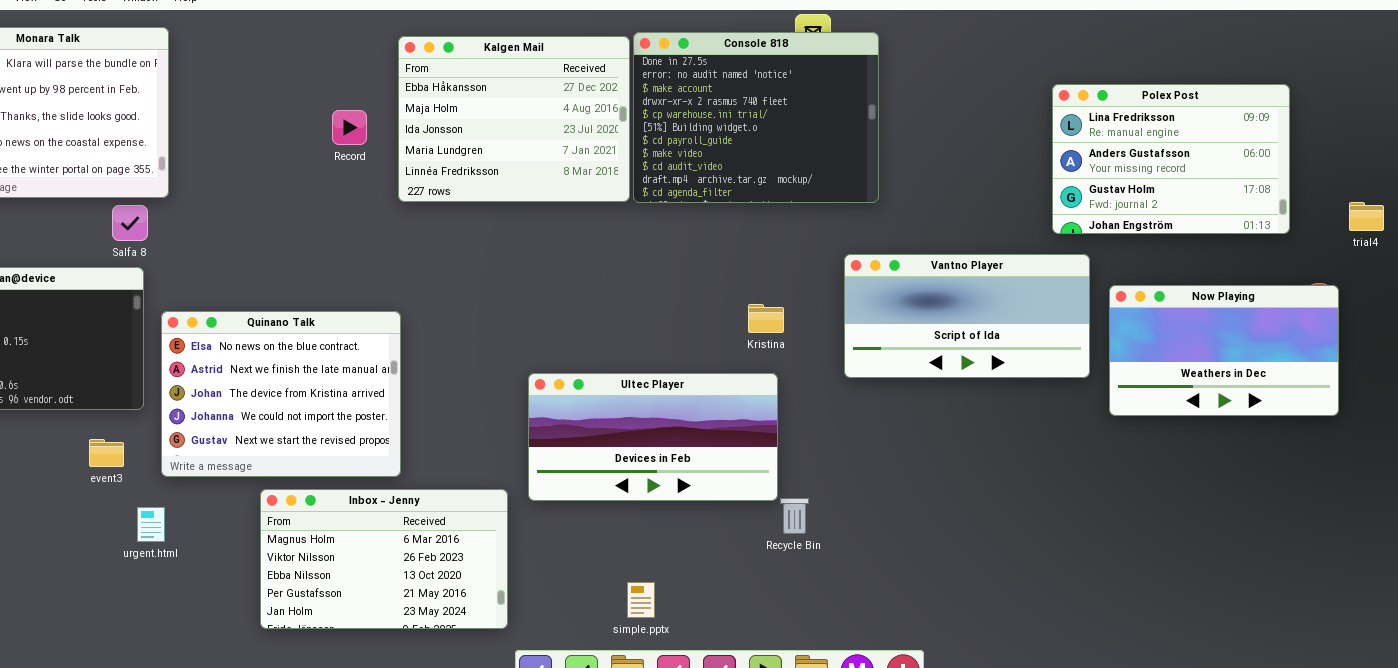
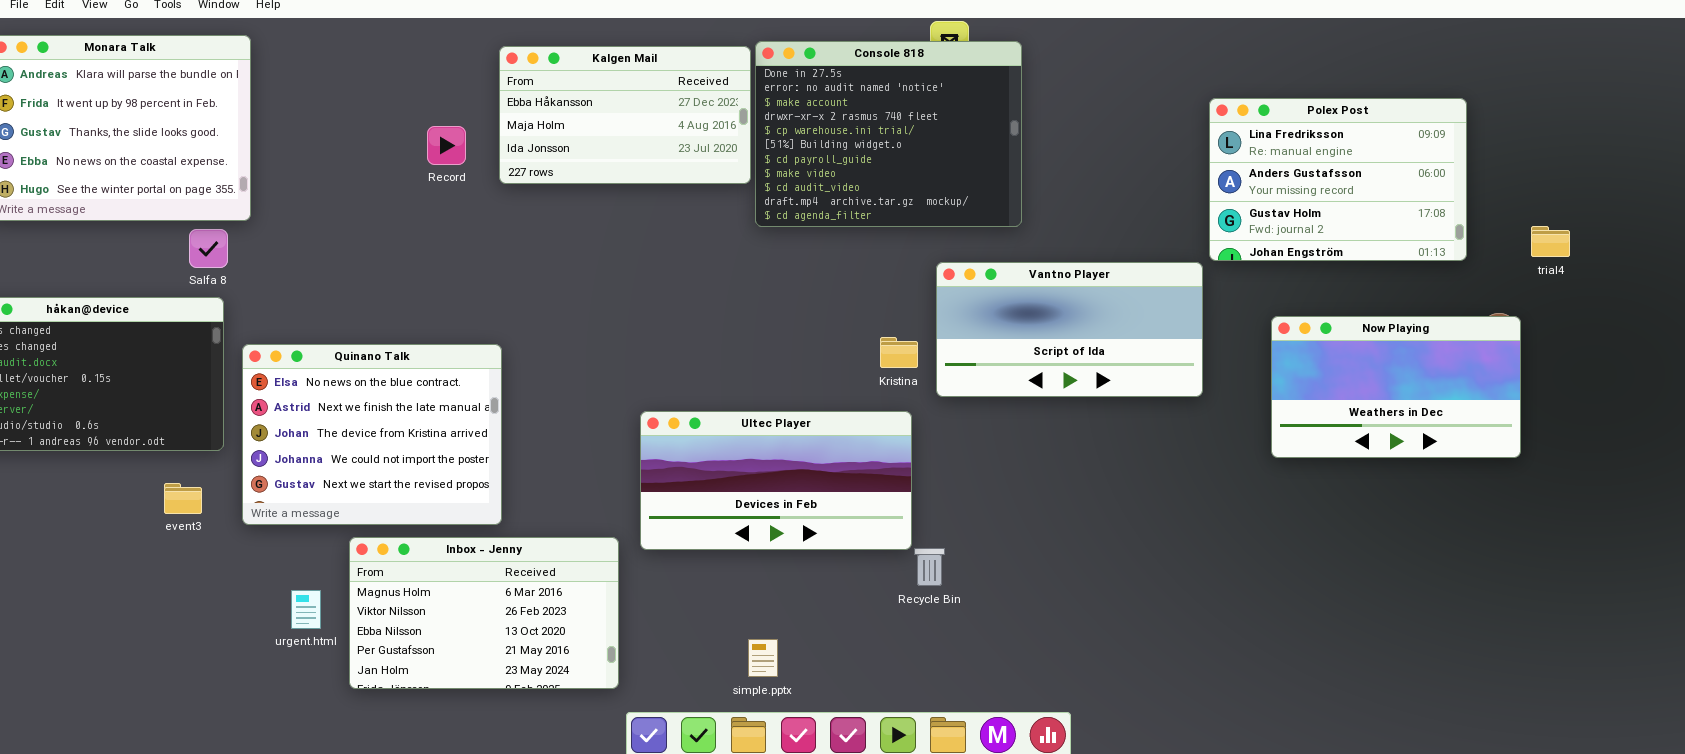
Kalgen Mail: [398,36,630,202] -> [499,46,751,184], resized
Vantno Player: [844,254,1090,378] -> [936,262,1203,397], moved
urgent.html: [137,507,165,542] -> [291,590,321,629], moved

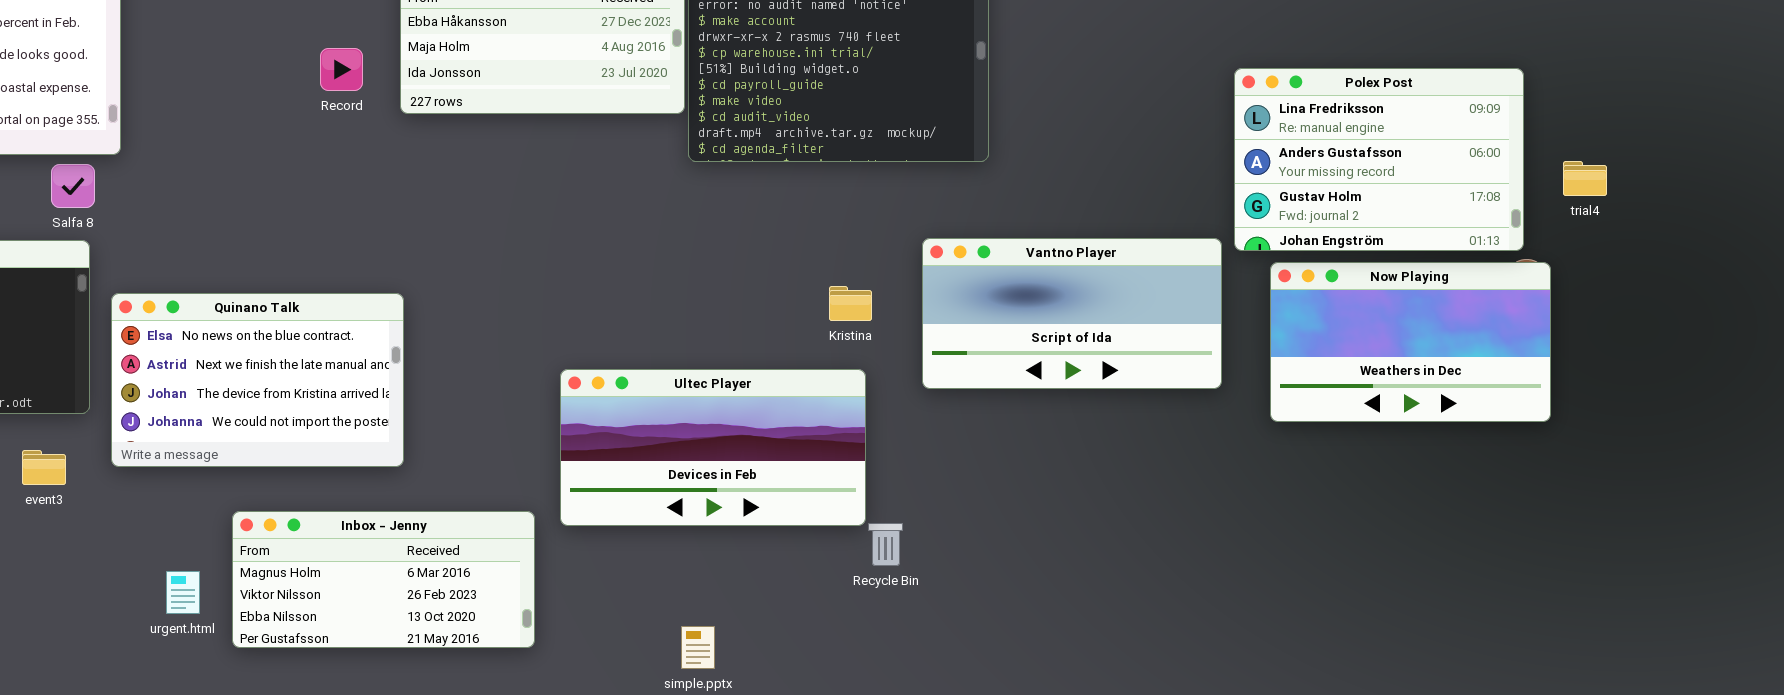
Polex Post: [1209,98,1467,261] -> [1234,68,1524,251], moved
Vantno Player: [936,262,1203,397] -> [922,238,1222,389], moved
Quinano Talk: [242,344,502,525] -> [111,293,404,467], resized
Inbox - Jenny: [349,537,619,689] -> [232,511,535,648], resized

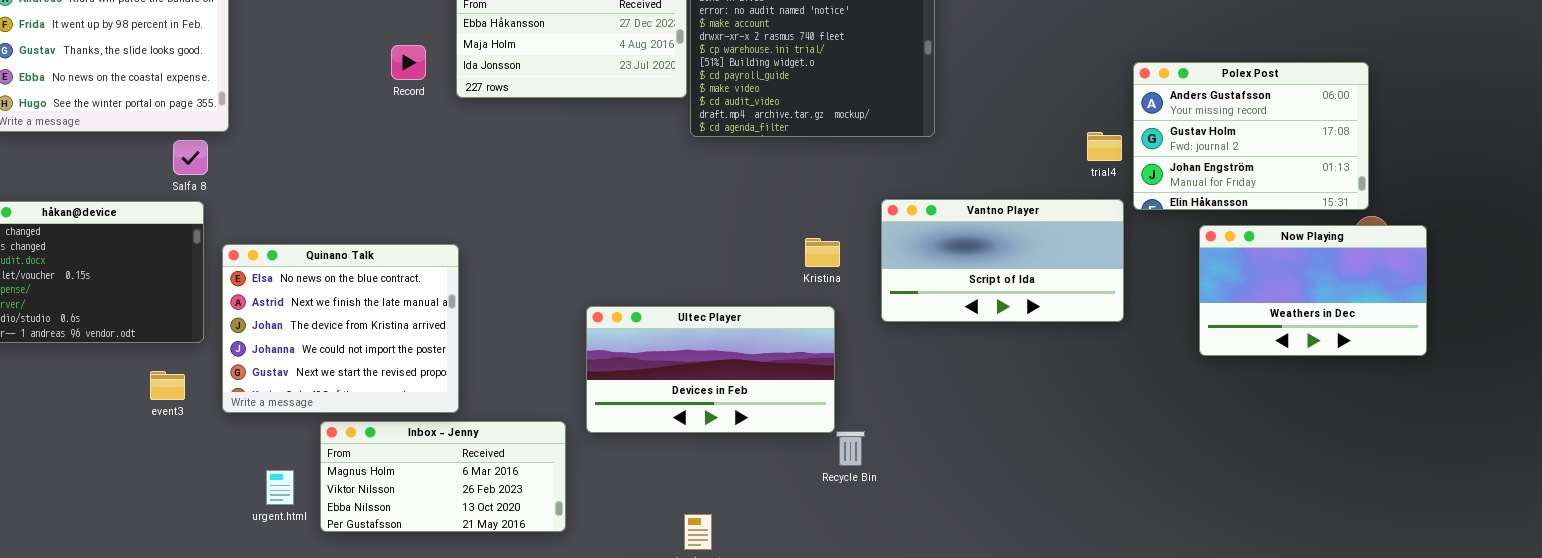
Polex Post: [1234,68,1524,251] -> [1133,62,1369,210], scrolled down 1 row
trial4: [1563,161,1607,196] -> [1087,132,1122,161], moved
Now Playing: [1270,262,1551,422] -> [1199,225,1427,356], moved
Quinano Talk: [111,293,404,467] -> [222,244,459,413], resized

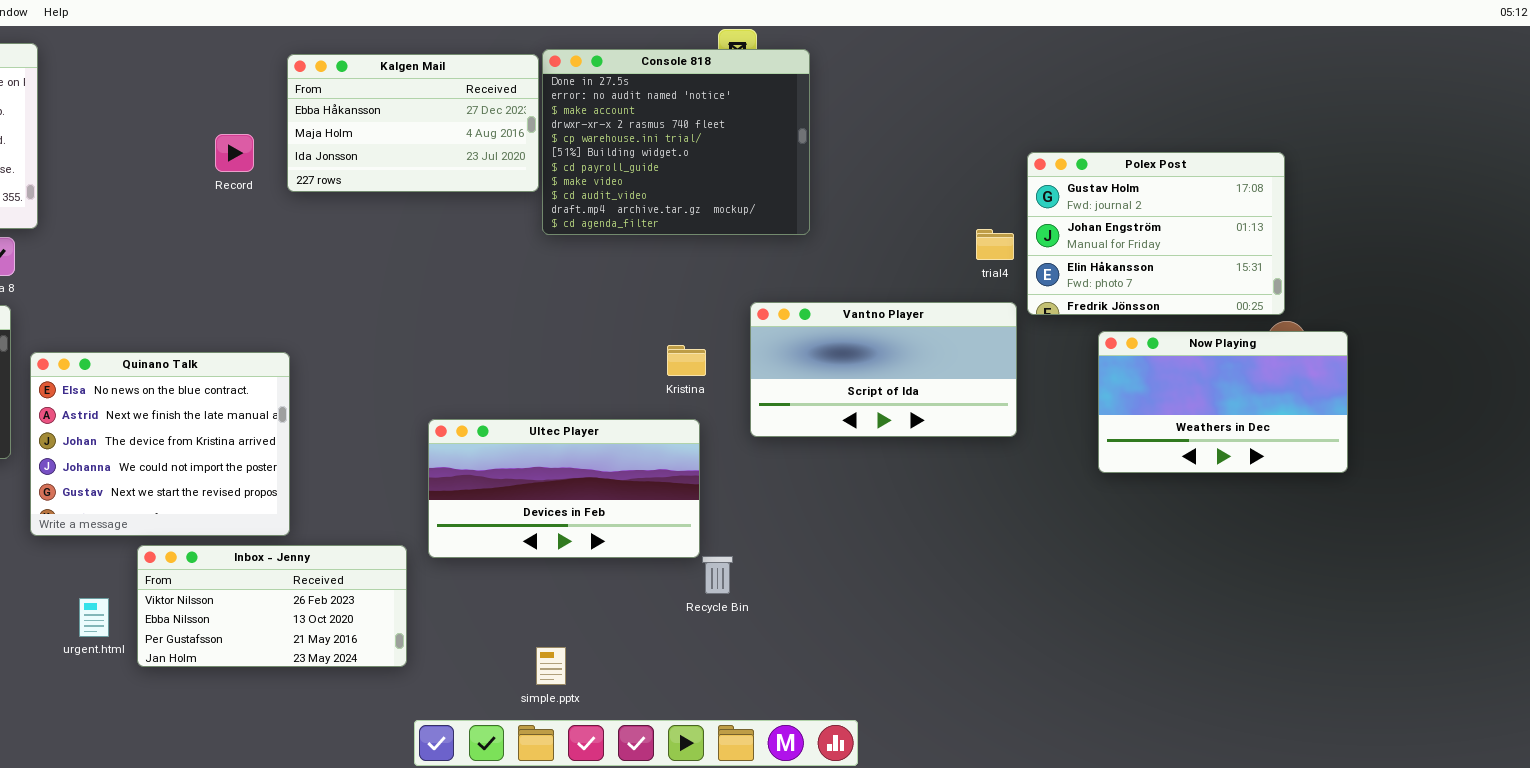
Polex Post: [1133,62,1369,210] -> [1027,152,1285,315], scrolled down 1 row
Inbox - Jenny: [320,421,566,532] -> [137,545,407,667], scrolled down 1 row

